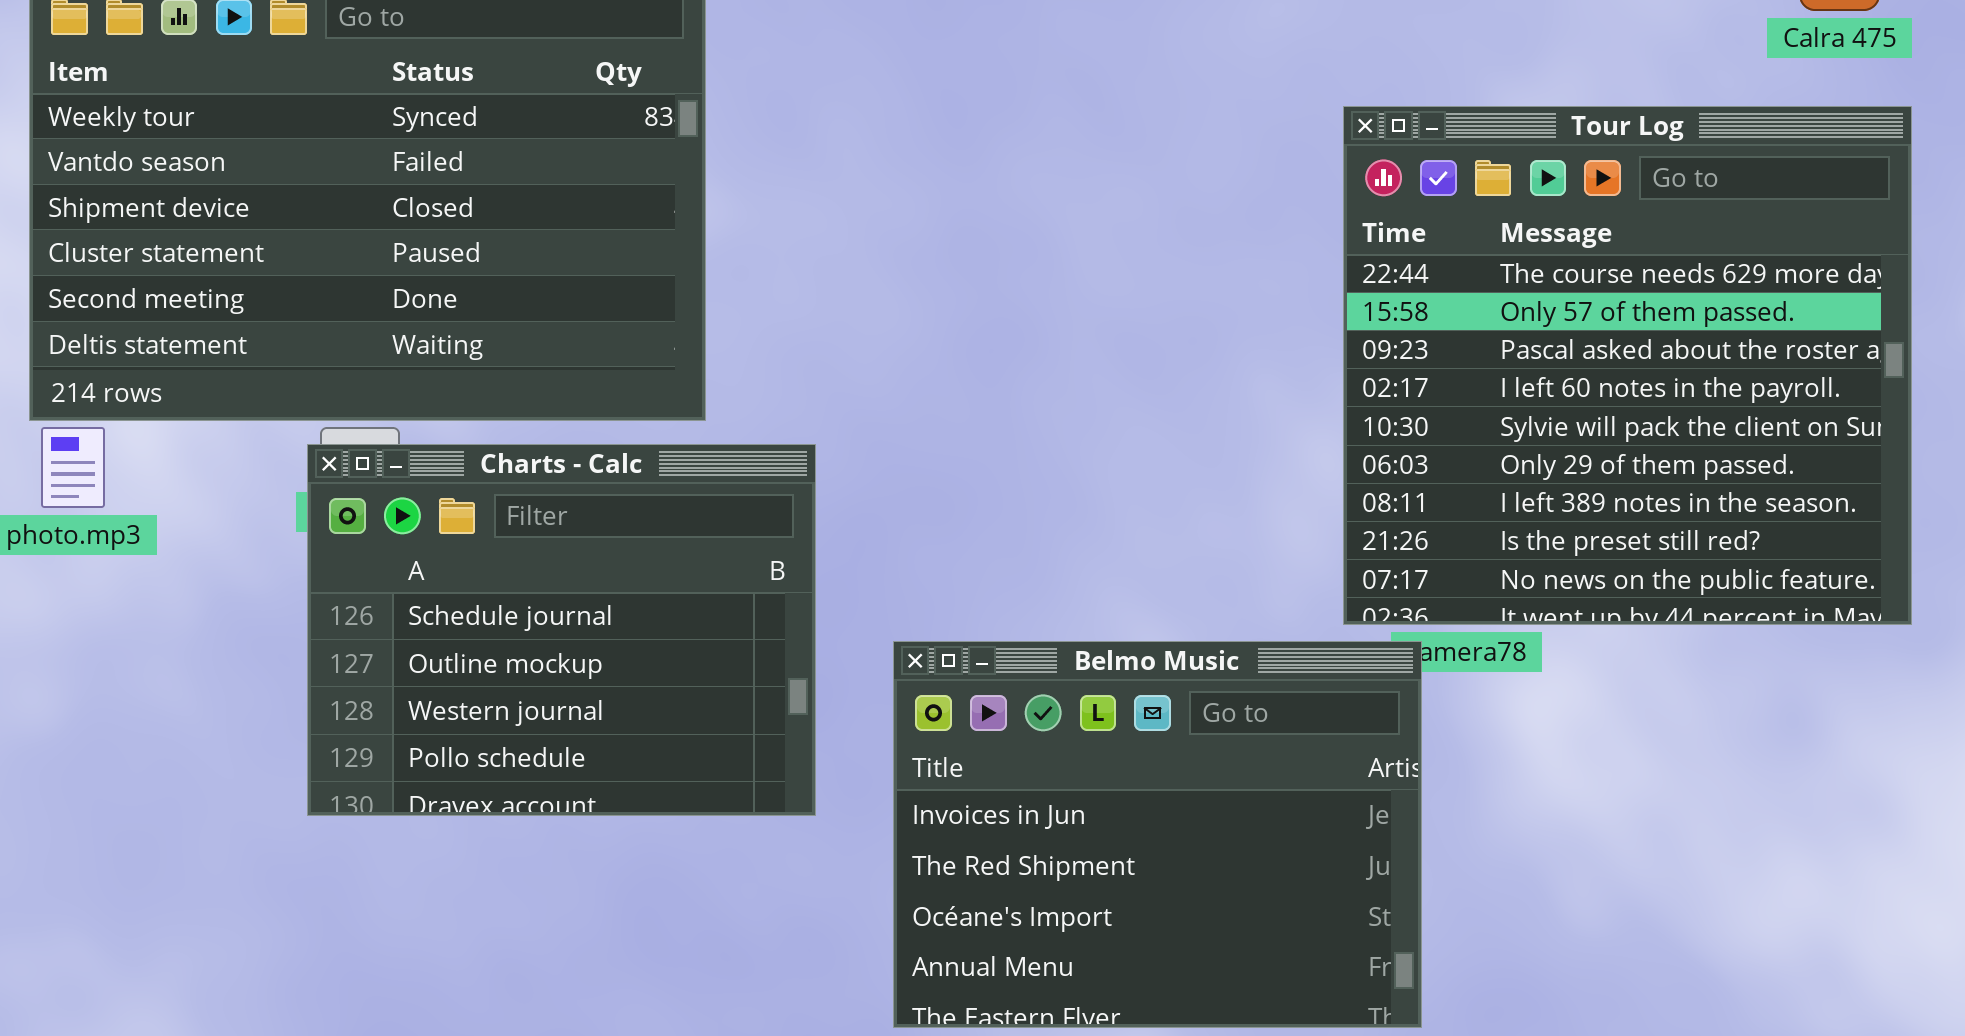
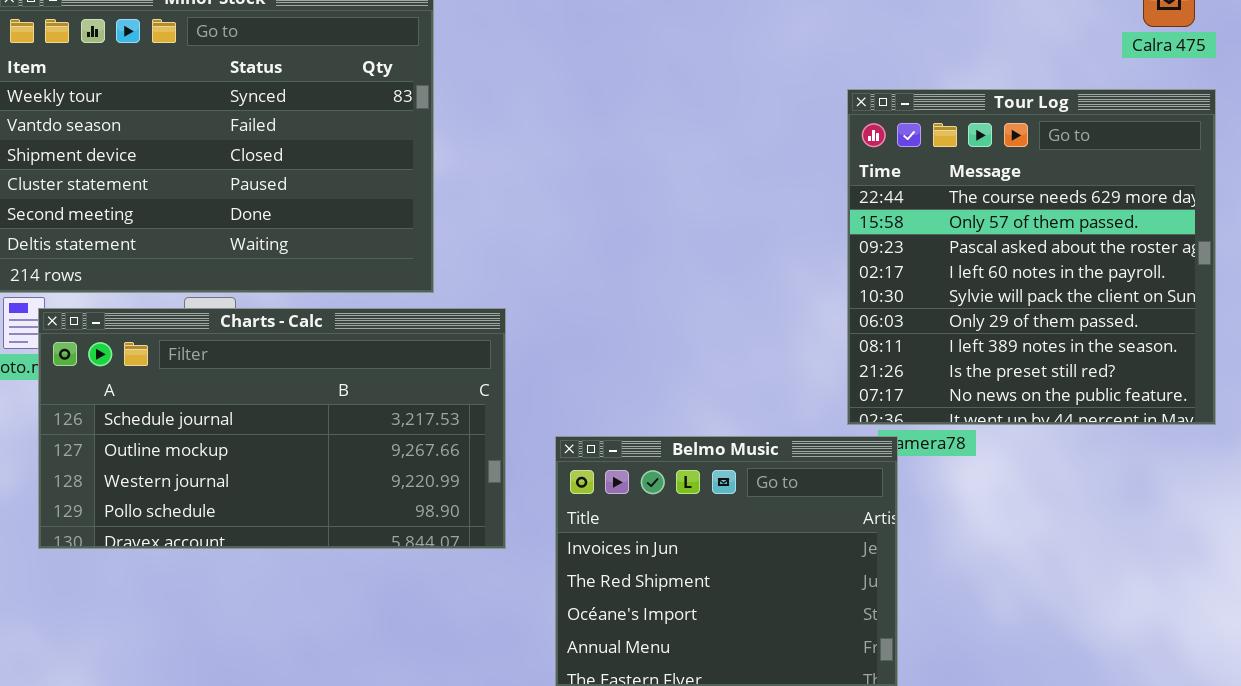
Charts - Calc: [307,444,816,816] -> [38,308,506,549], resized

